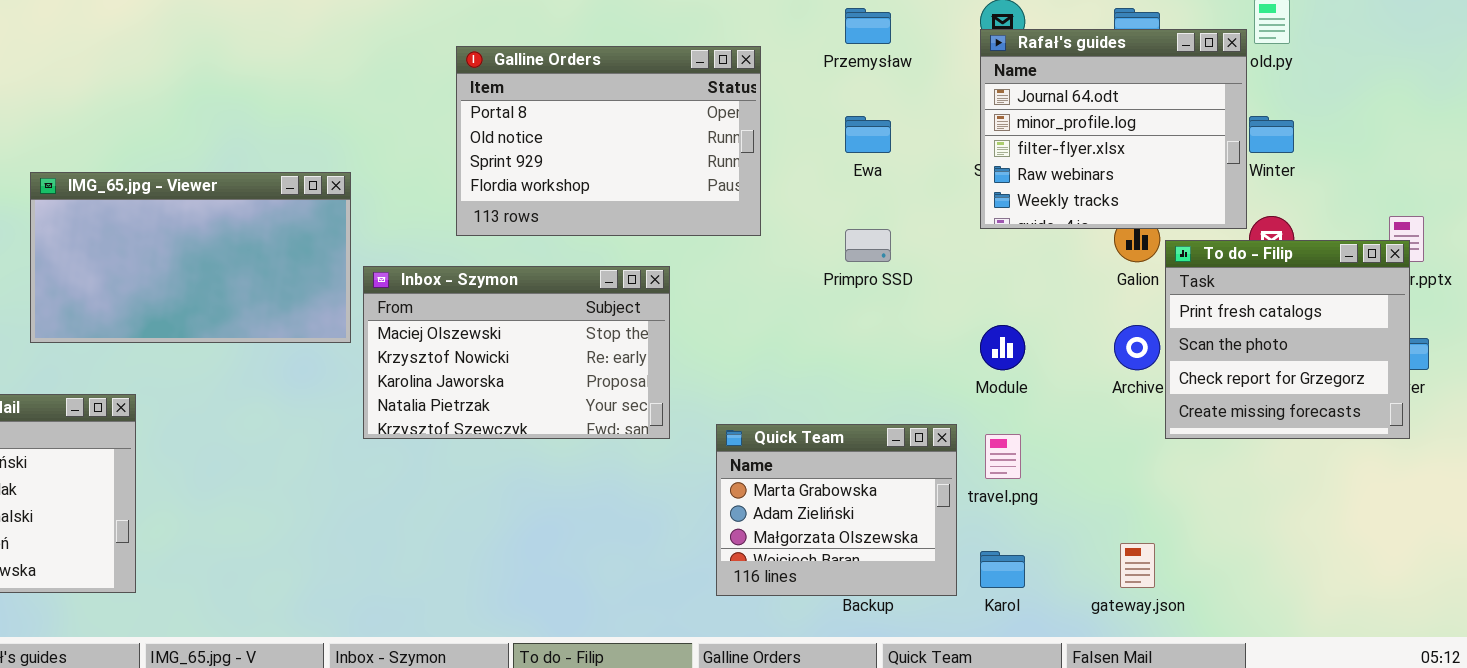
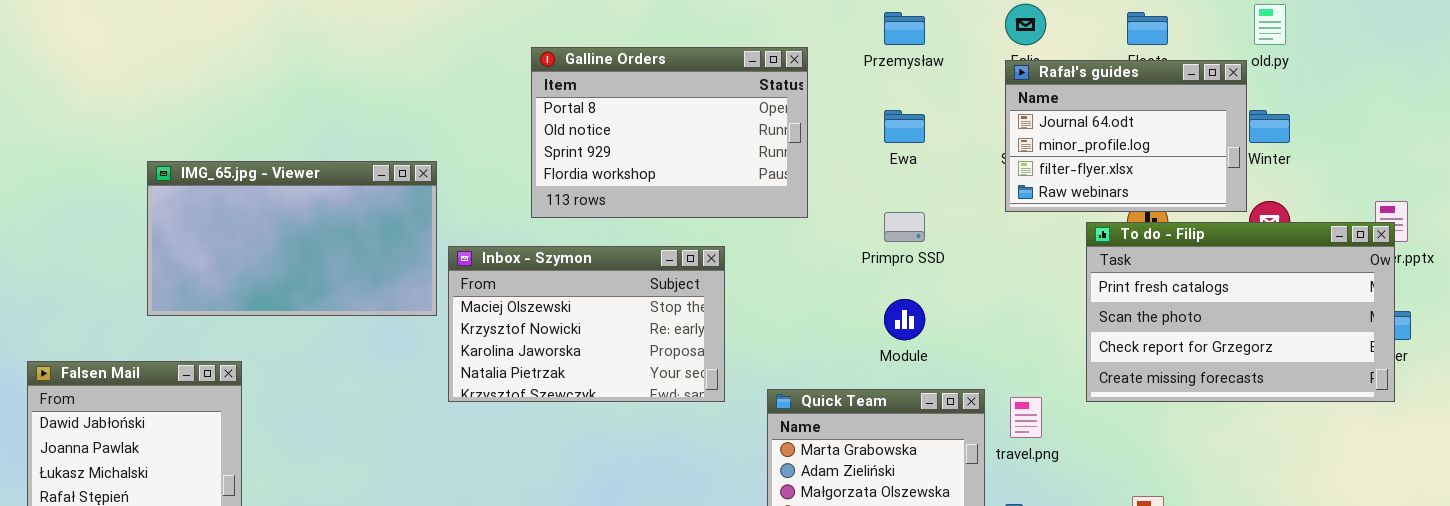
Rafał's guides: [980,29,1247,229] -> [1005,60,1247,212], resized
To do - Filip: [1165,240,1410,439] -> [1086,222,1395,402], resized
Module: [980,325,1025,370] -> [884,299,925,340], moved

